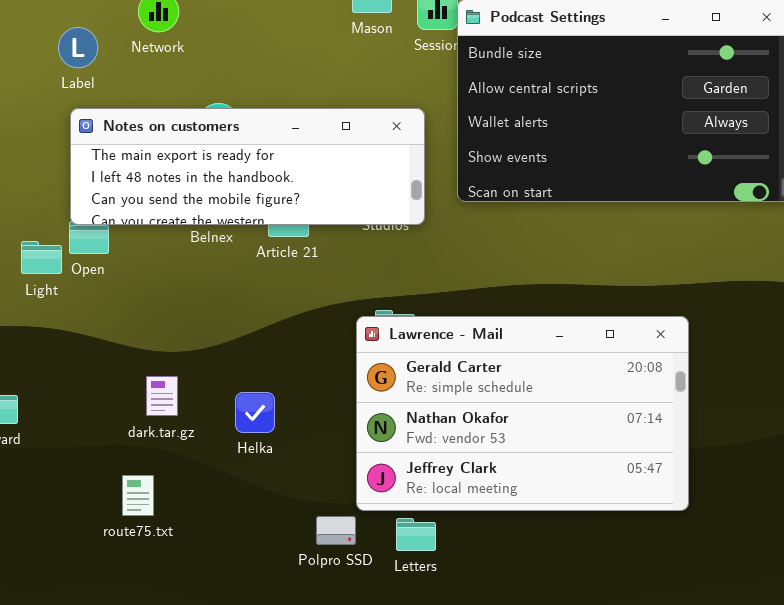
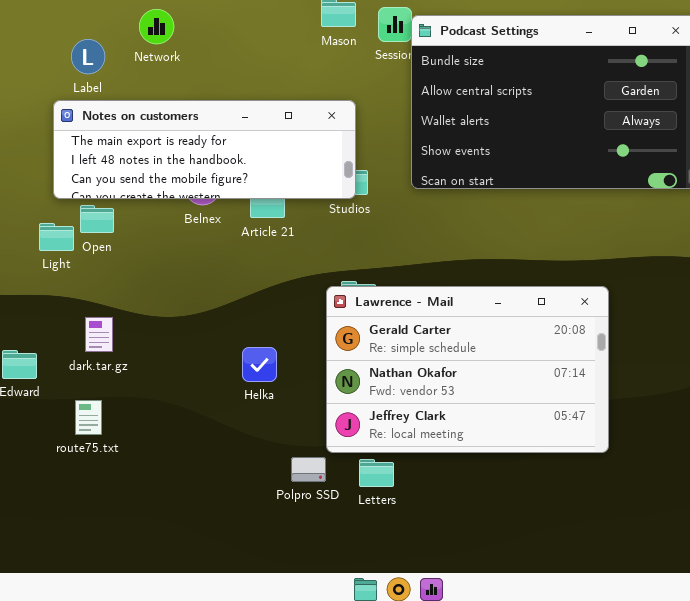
Notes on customers: [70,108,425,225] -> [53,100,356,199], moved
dark.tar.gz: [146,376,178,416] -> [85,317,113,352], moved
Helka: [235,392,275,433] -> [242,347,277,382], moved
route75.txt: [122,475,154,516] -> [75,400,102,435], moved

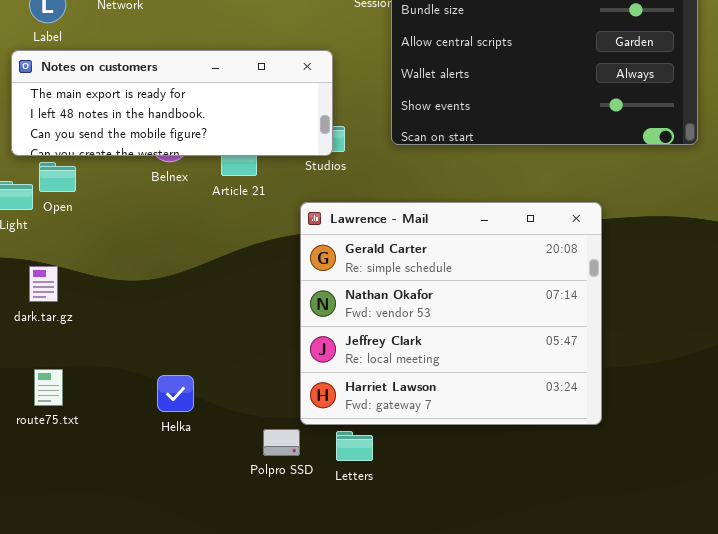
Lawrence - Mail: [326,286,609,453] -> [300,202,602,425], resized
dark.tar.gz: [85,317,113,352] -> [29,266,58,302], moved
Helka: [242,347,277,382] -> [157,375,194,412], moved

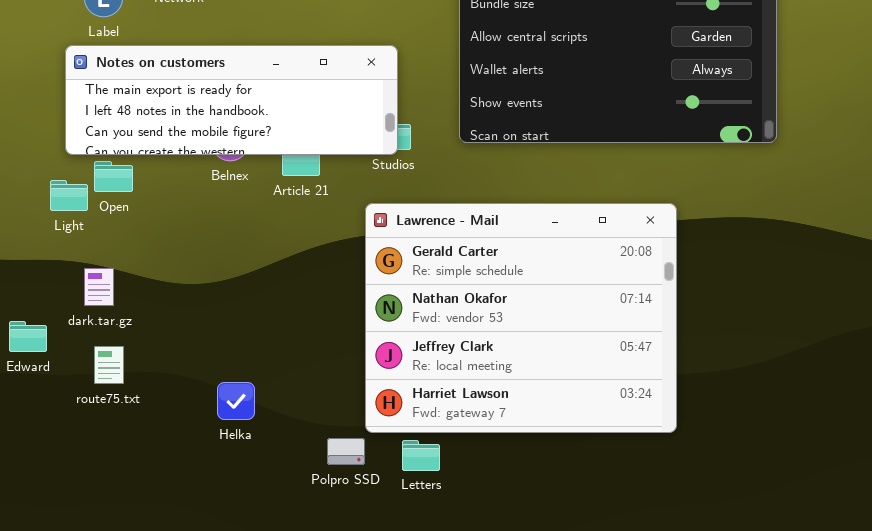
route75.txt: [34,369,63,406] -> [94,346,124,384], moved

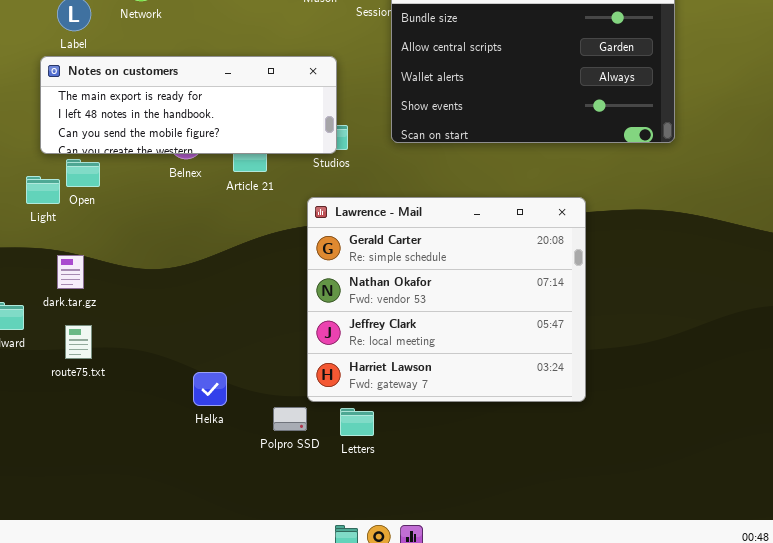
Helka: [217,382,255,420] -> [193,372,227,406], moved

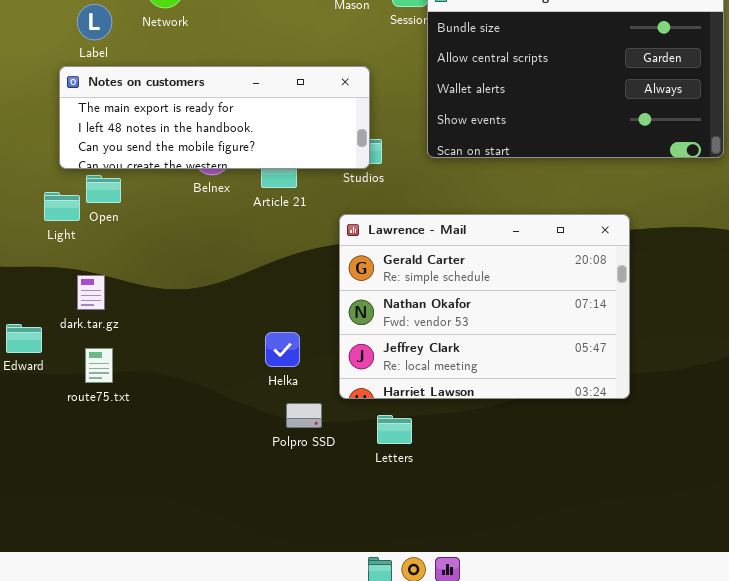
Lawrence - Mail: [307,197,586,402] -> [339,214,630,399], resized
Helka: [193,372,227,406] -> [265,332,300,367], moved
Polpro SSD: [273,407,307,431] -> [286,403,322,428], moved
Letters: [340,408,374,436] -> [377,415,412,444], moved

